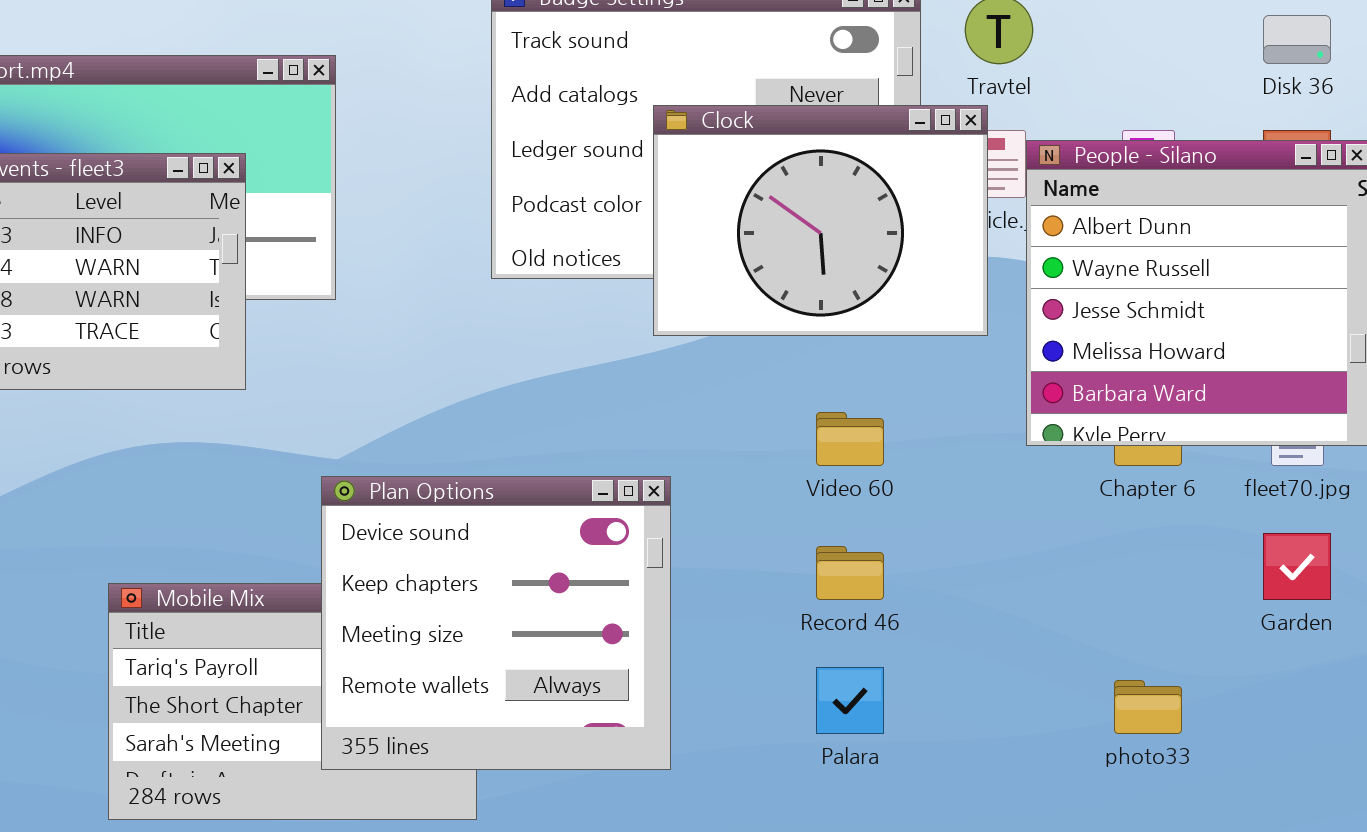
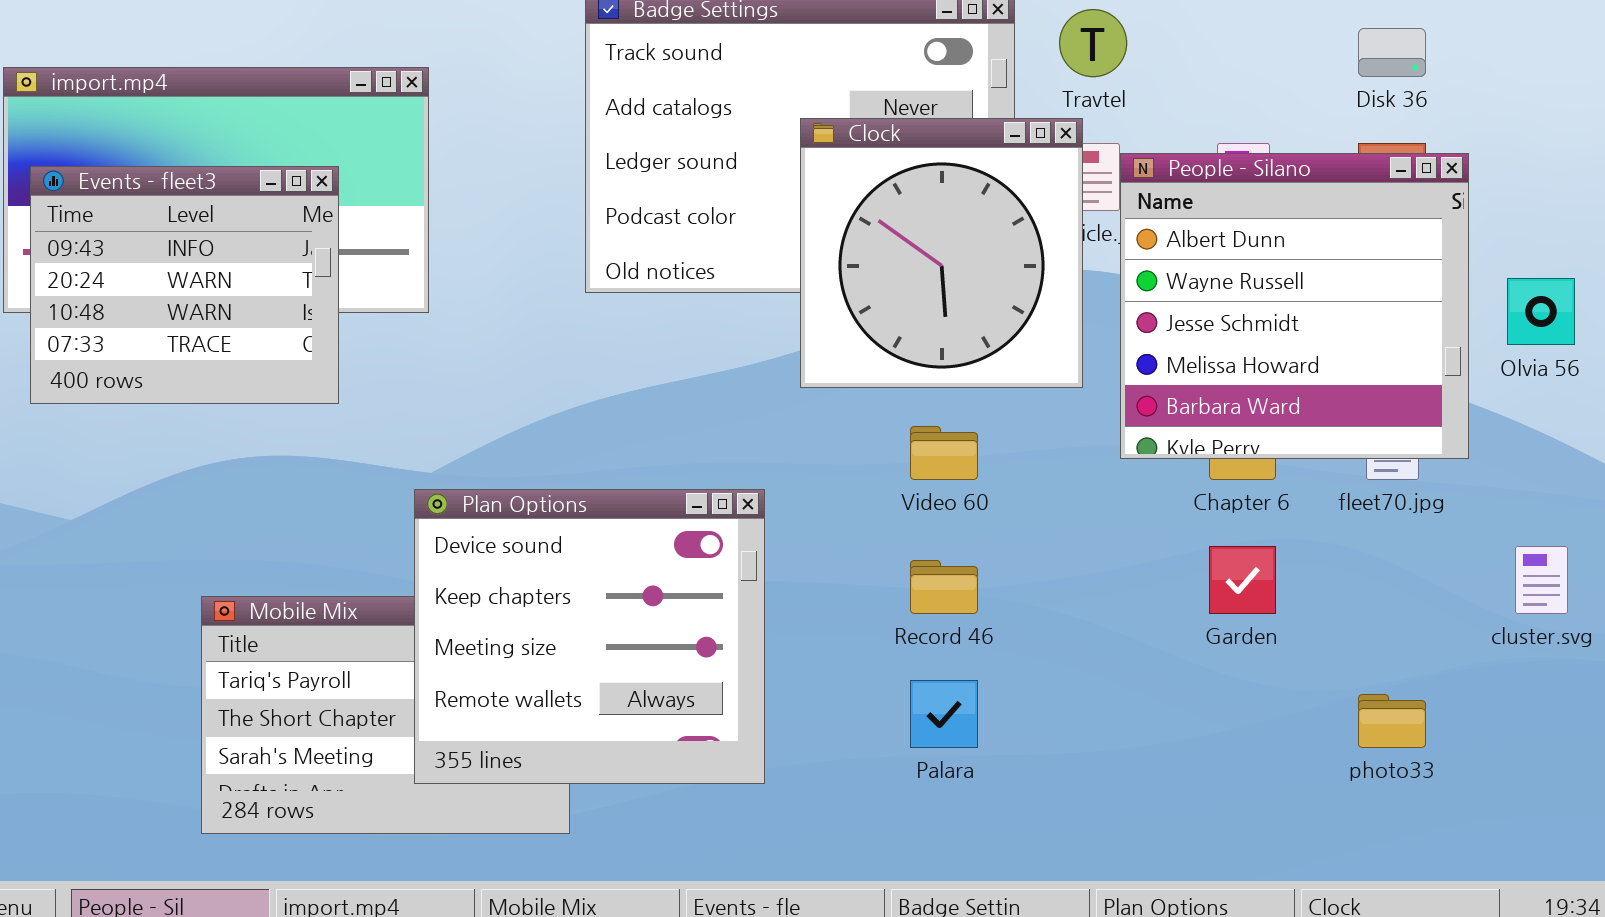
Clock: [653,105,988,336] -> [800,118,1083,388], resized
Garden: [1263,533,1331,600] -> [1209,546,1276,614], moved
photo33: [1114,680,1182,734] -> [1358,694,1426,748], moved

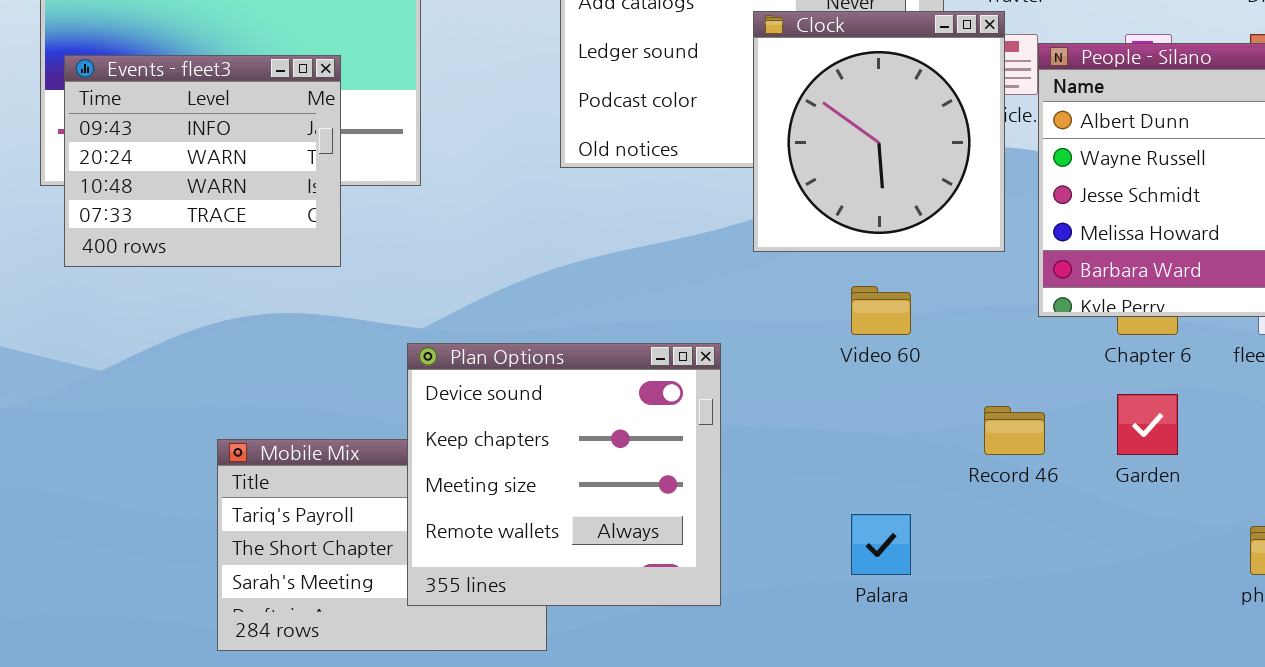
Record 46: [910,560,978,614] -> [984,406,1045,455], moved

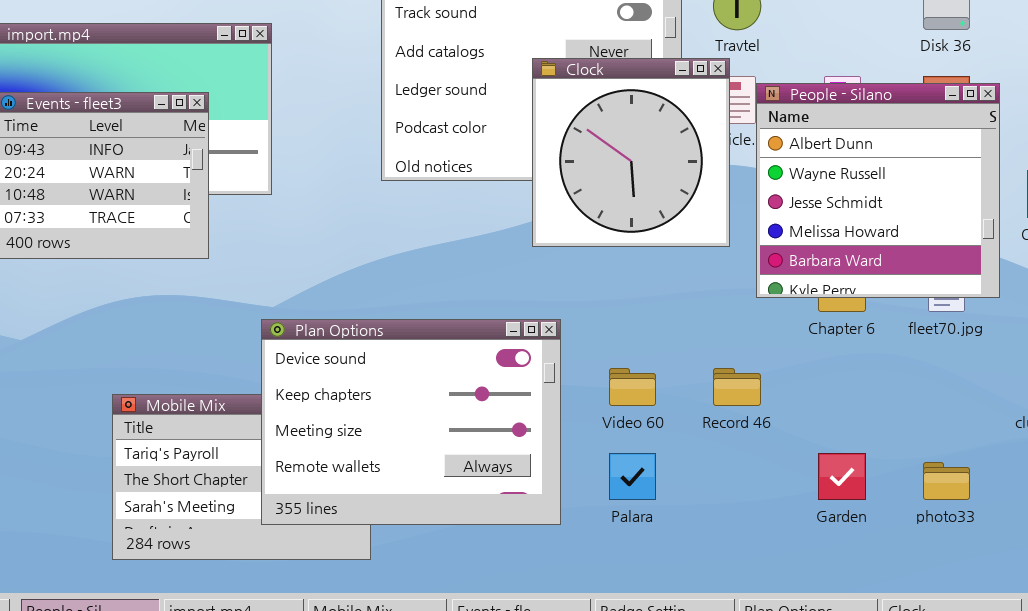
Video 60: [851,286,911,335] -> [609,368,656,406], moved
Plan Options: [407,343,721,606] -> [261,319,561,525], resized
Garden: [1117,394,1178,455] -> [818,453,866,500], moved

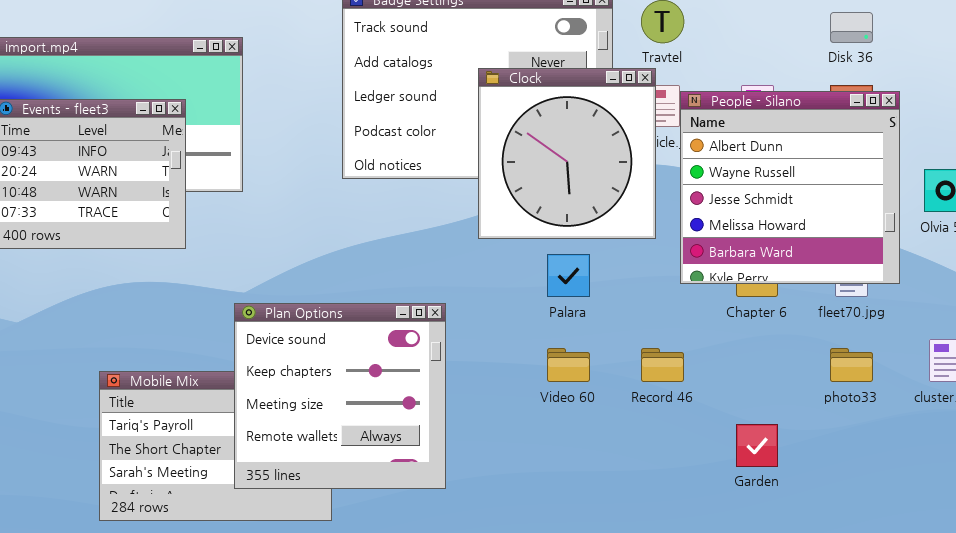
Plan Options: [261,319,561,525] -> [234,303,446,489], resized
Palara: [609,453,656,500] -> [547,254,590,297], moved
photo33: [923,462,970,500] -> [830,348,873,382], moved

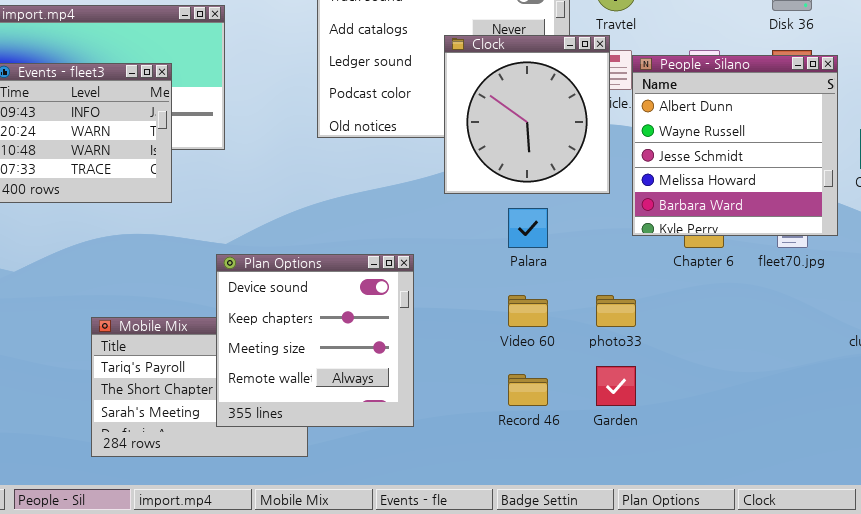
Record 46: [641,348,684,382] -> [508,374,548,406], moved
photo33: [830,348,873,382] -> [596,295,636,327], moved
Garden: [736,424,778,467] -> [596,366,636,406], moved

